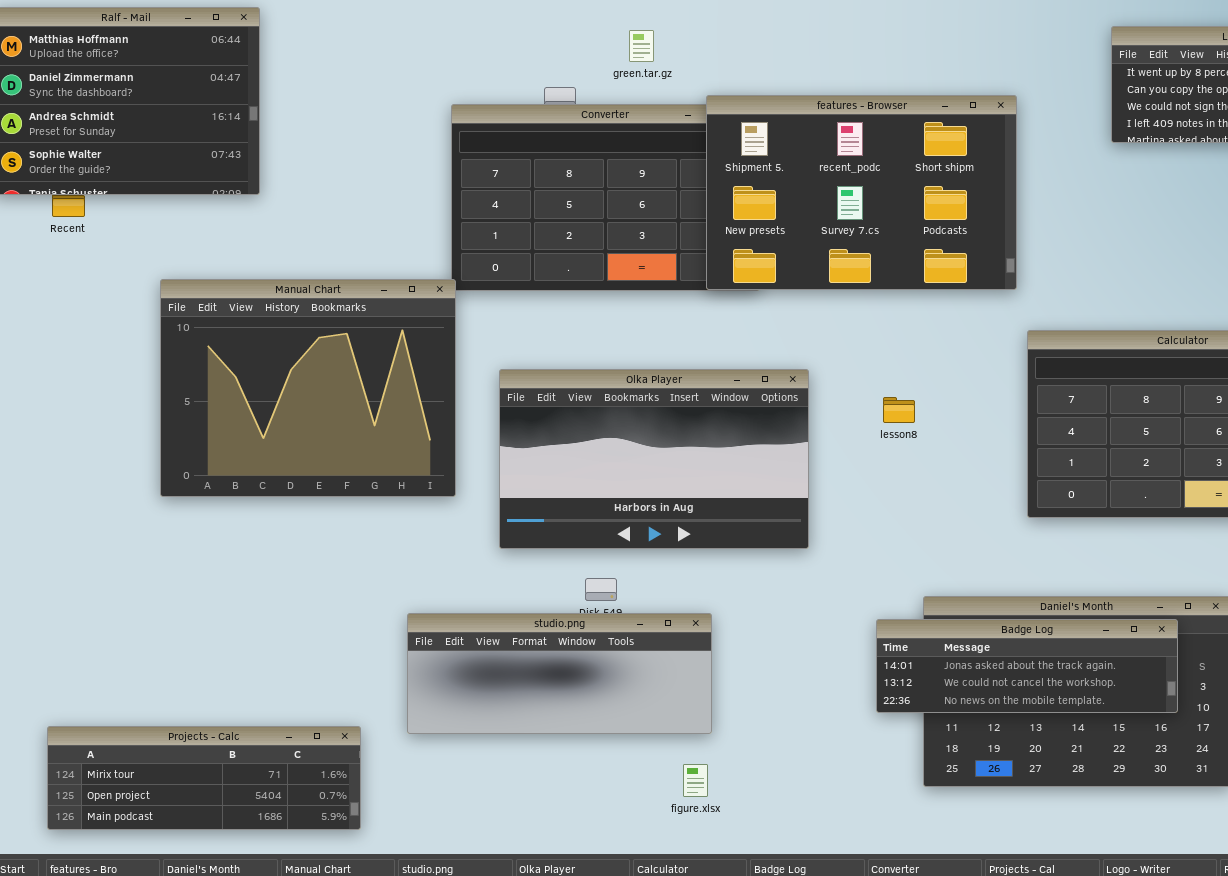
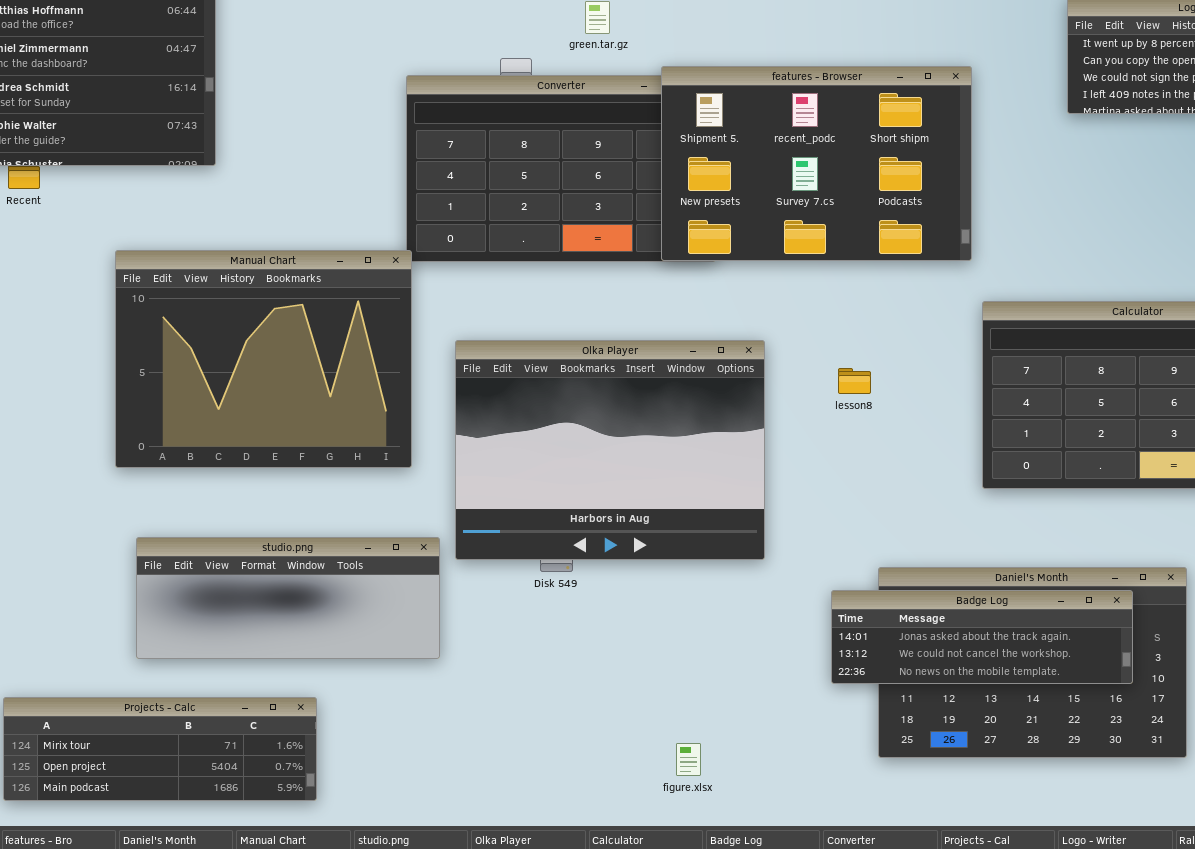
Olka Player: [499,369,809,549] -> [455,340,765,560], resized
studio.png: [407,613,712,734] -> [136,537,440,659], moved
figure.xlsx: [683,764,708,797] -> [676,743,701,776], moved

